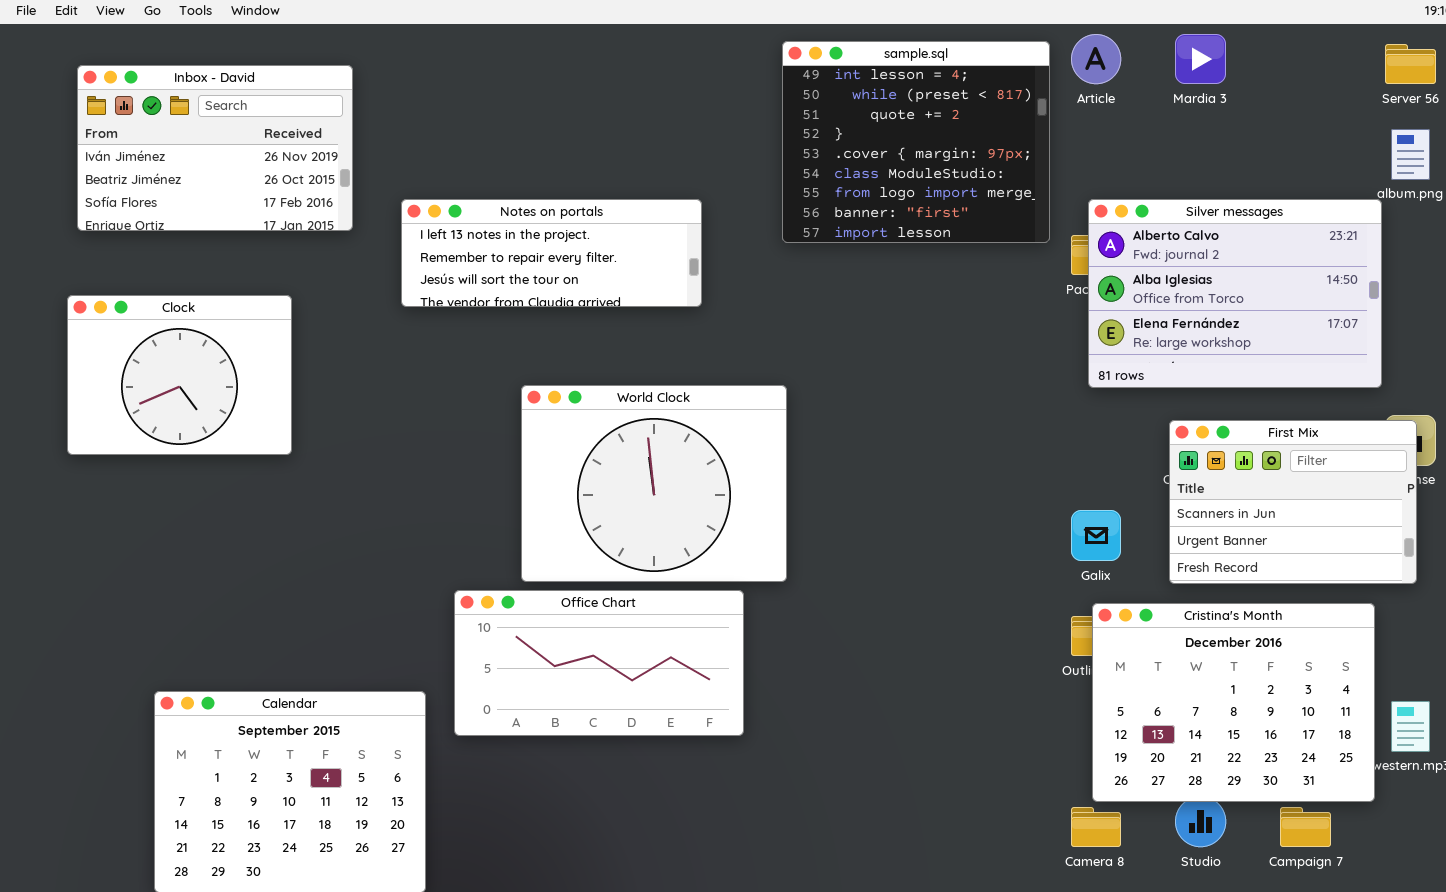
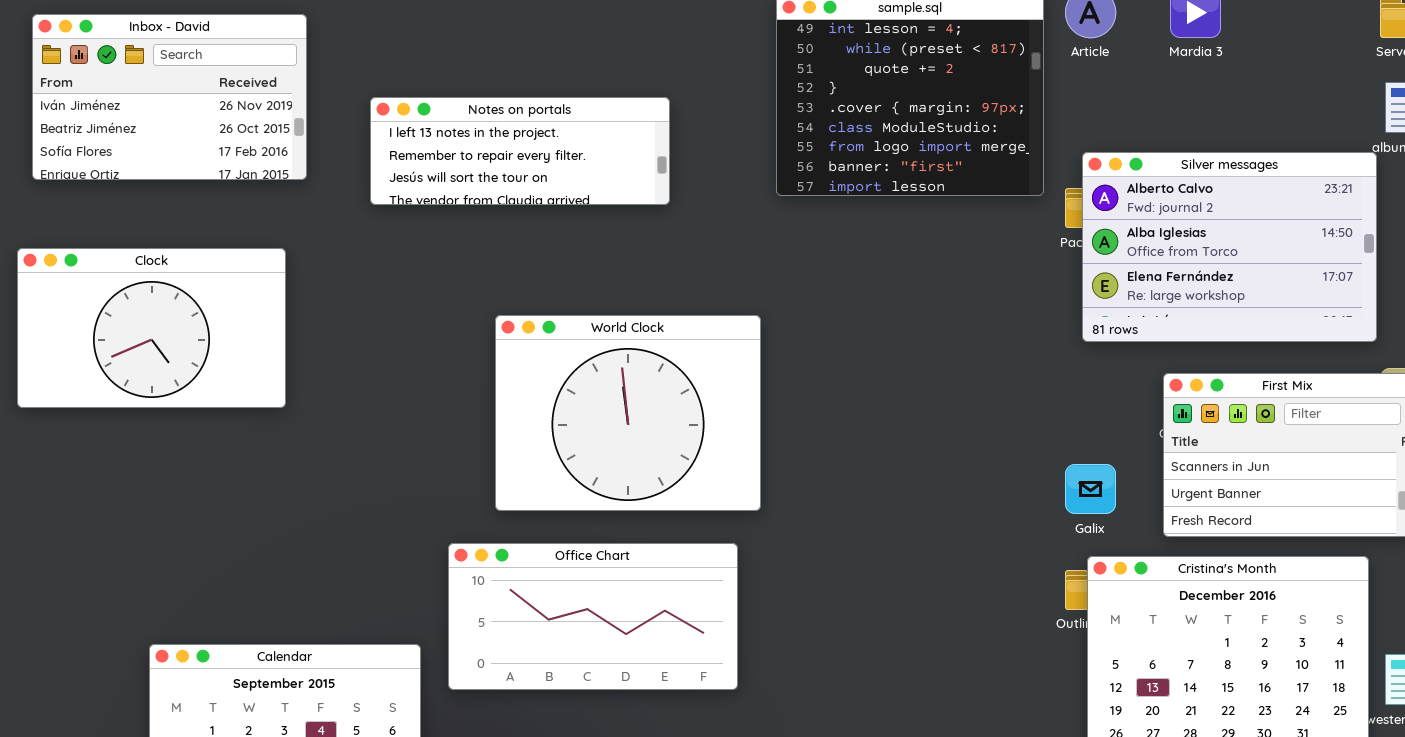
Inbox - David: [77,65,353,231] -> [32,14,307,180], moved
Notes on portals: [401,199,702,307] -> [370,97,670,205], moved
Clock: [67,295,292,455] -> [17,248,286,408], resized
World Clock: [521,385,787,582] -> [495,315,761,511], moved

